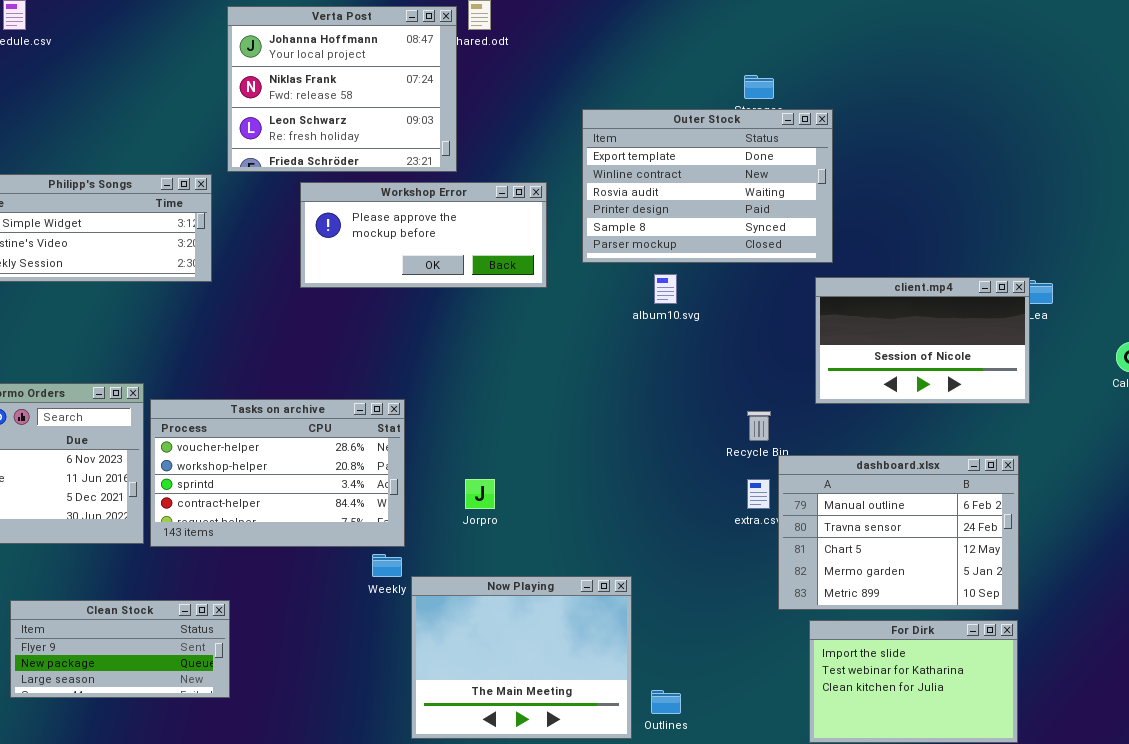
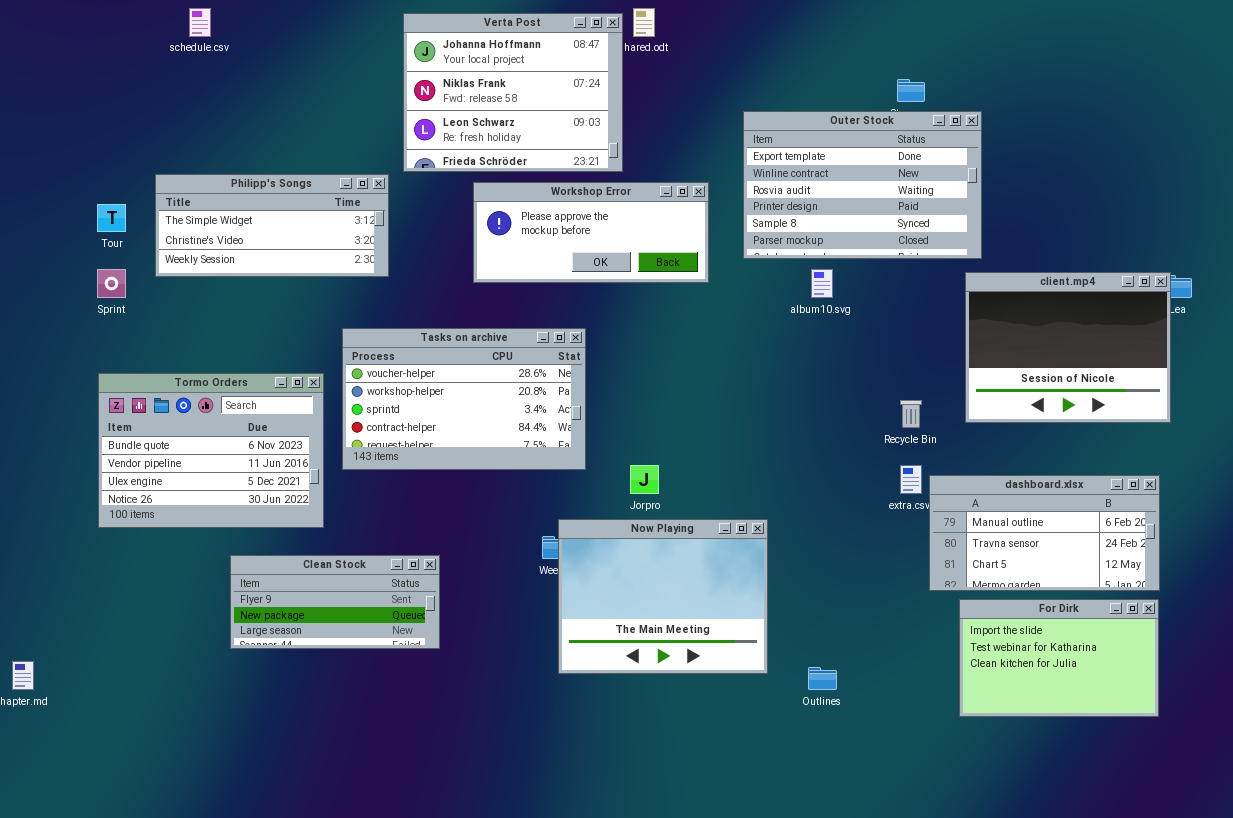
client.mp4: [815,277,1030,404] -> [965,272,1171,423], resized
Tasks on archive: [150,399,405,547] -> [342,328,586,470], moved
dashboard.xlsx: [778,455,1019,610] -> [929,475,1160,591], resized
Now Playing: [411,576,632,739] -> [558,519,768,674], moved
Clean Stock: [10,600,230,698] -> [230,555,440,649], moved

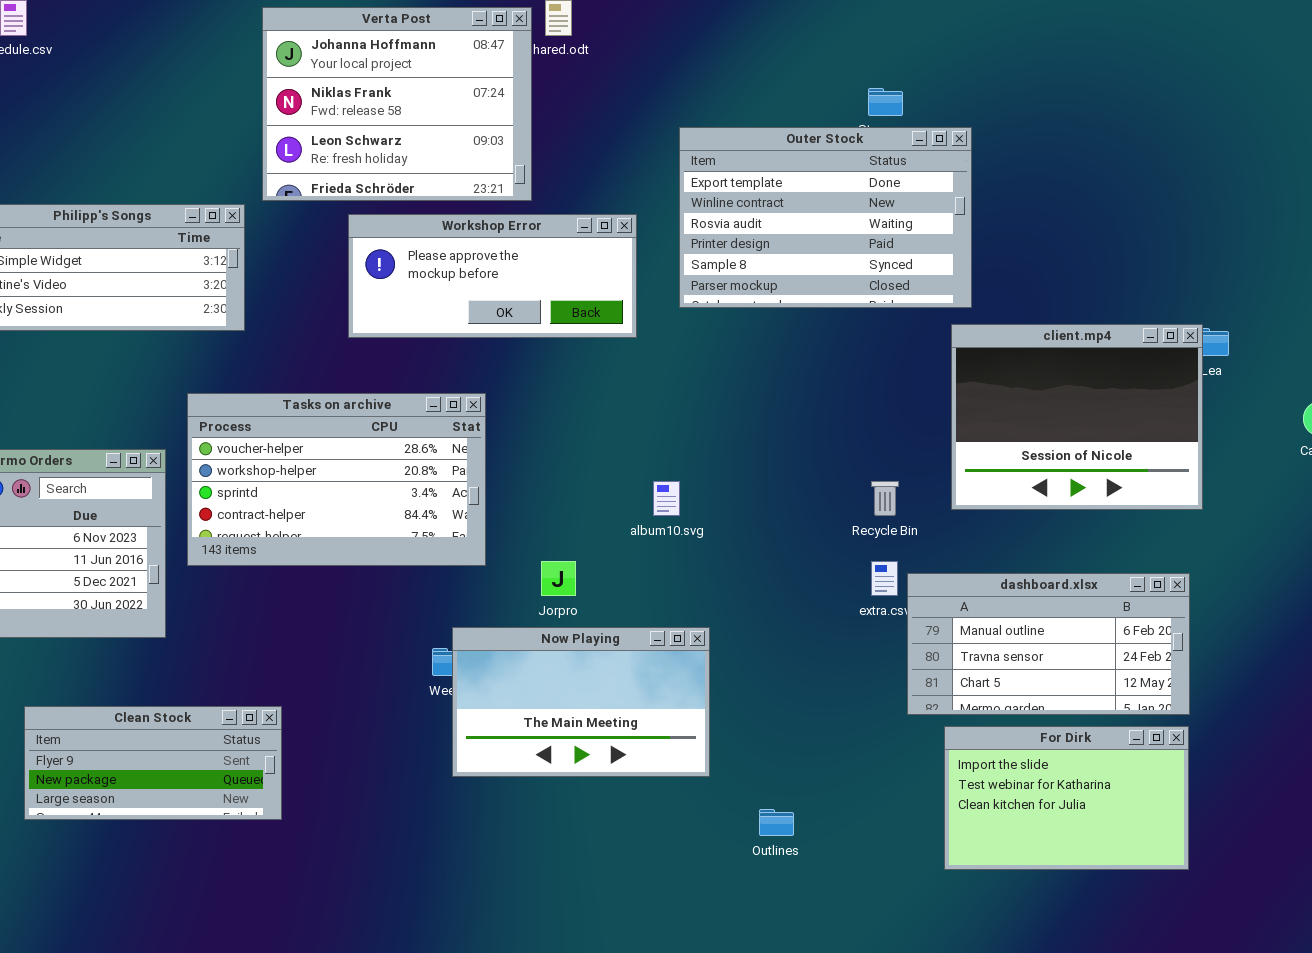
album10.svg: [811,269,833,298] -> [653,481,680,516], moved
Now Playing: [558,519,768,674] -> [452,627,710,777], resized
Clean Stock: [230,555,440,649] -> [24,706,282,820], moved

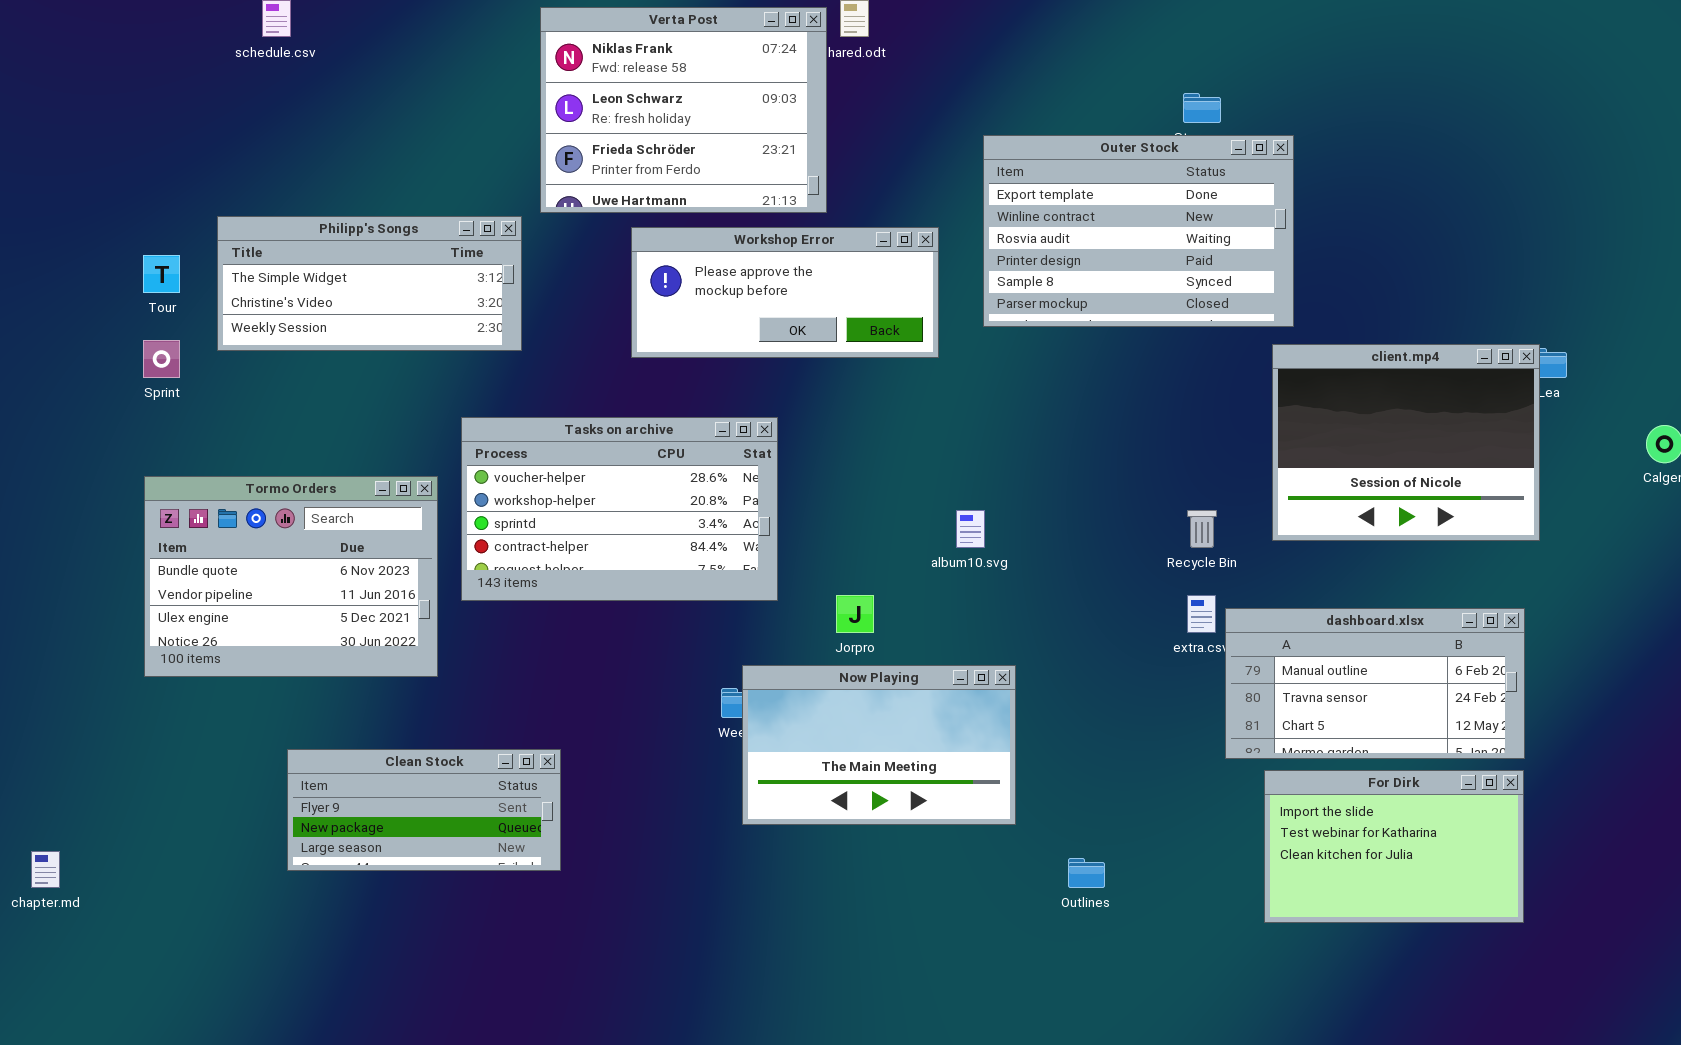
Verta Post: [262,7,532,201] -> [540,7,827,213], scrolled down 1 row

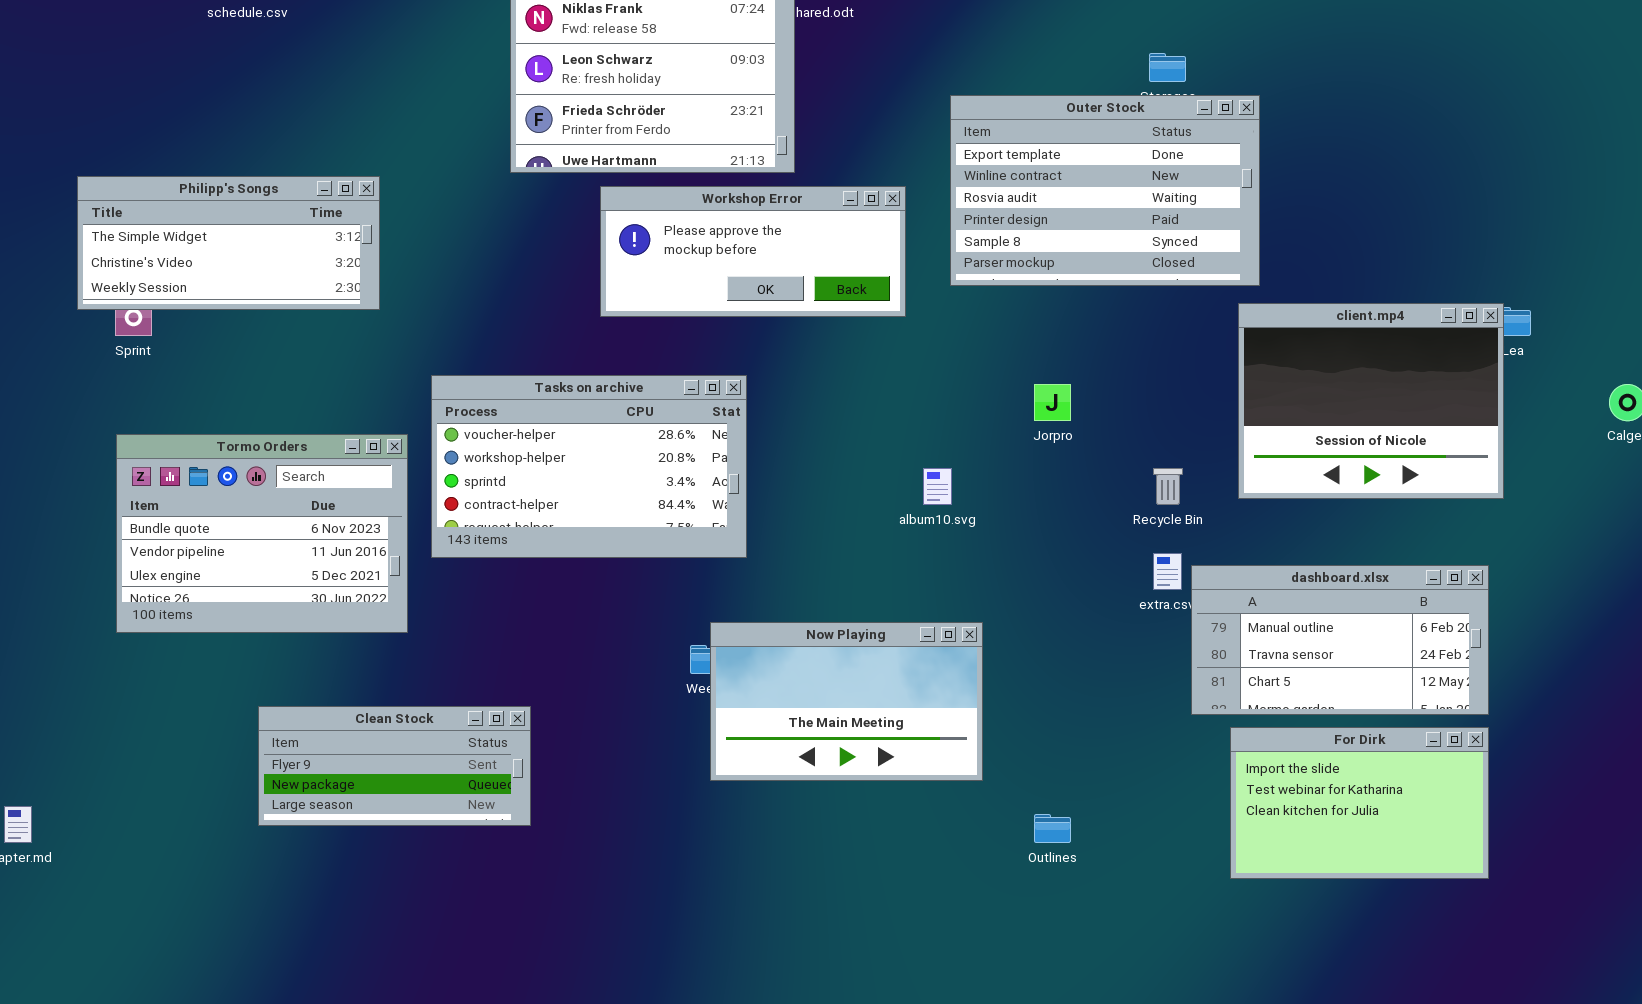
Philipp's Songs: [217,216,522,351] -> [77,176,380,310], moved
Jorpro: [836,595,874,633] -> [1034,384,1071,421], moved

